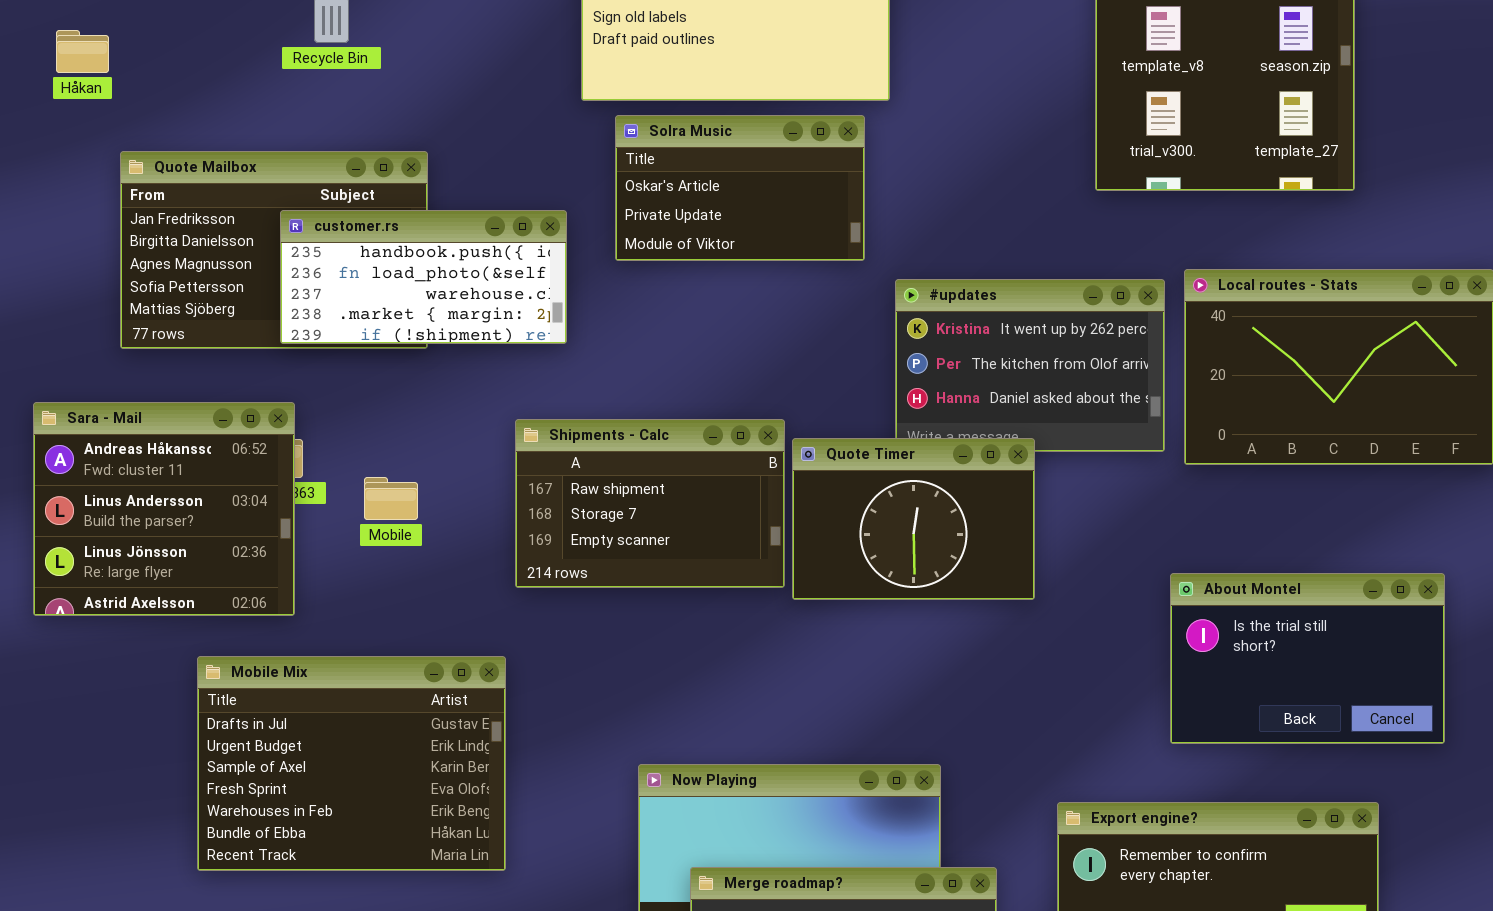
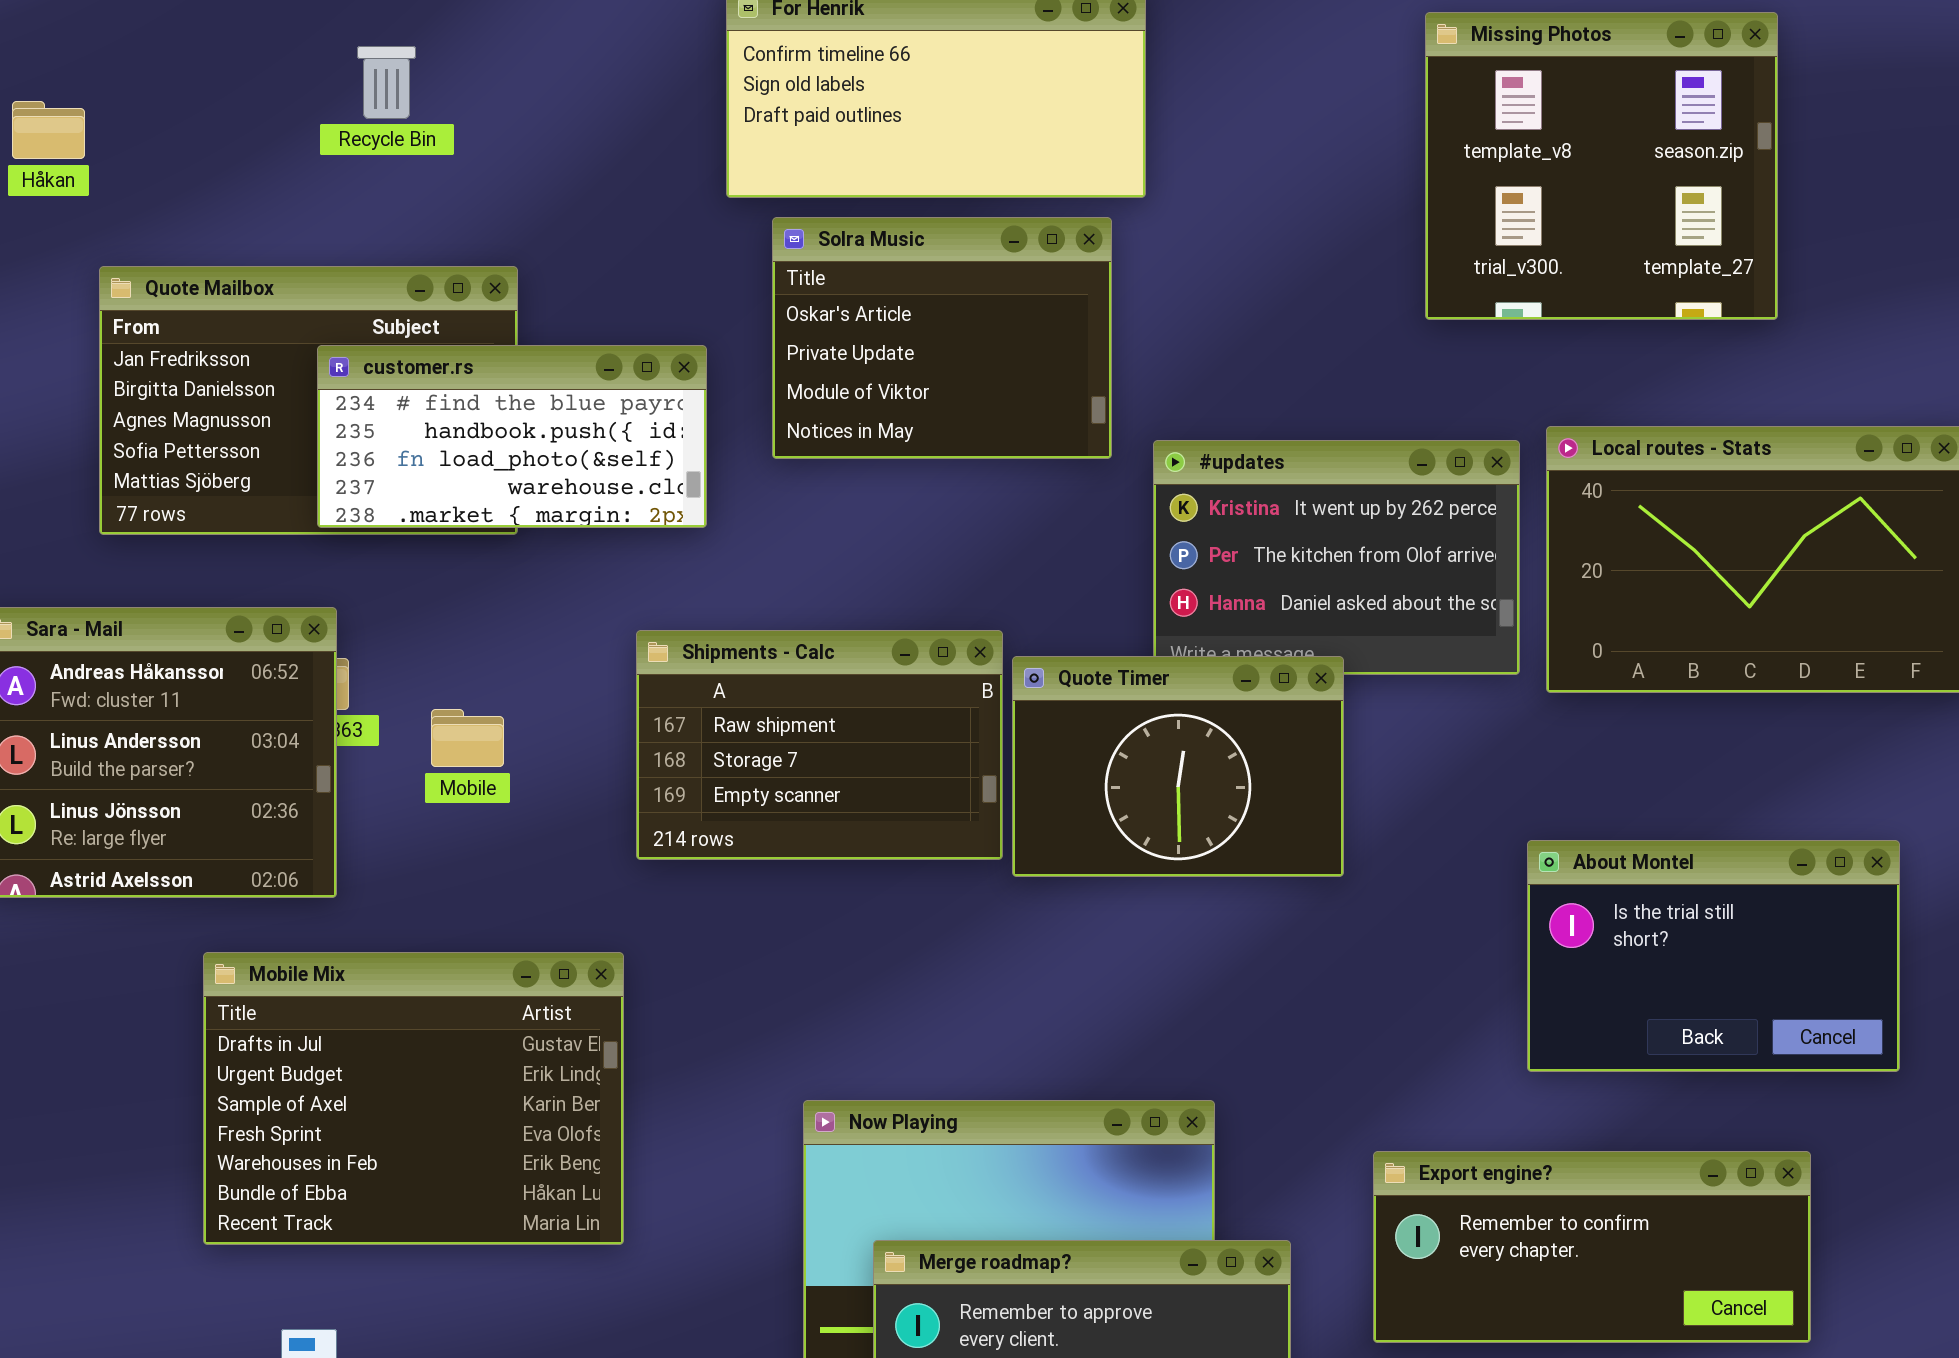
Solra Music: [615,115,865,261] -> [772,217,1112,459], resized
customer.rs: [280,210,567,344] -> [317,345,707,528], scrolled up 1 row

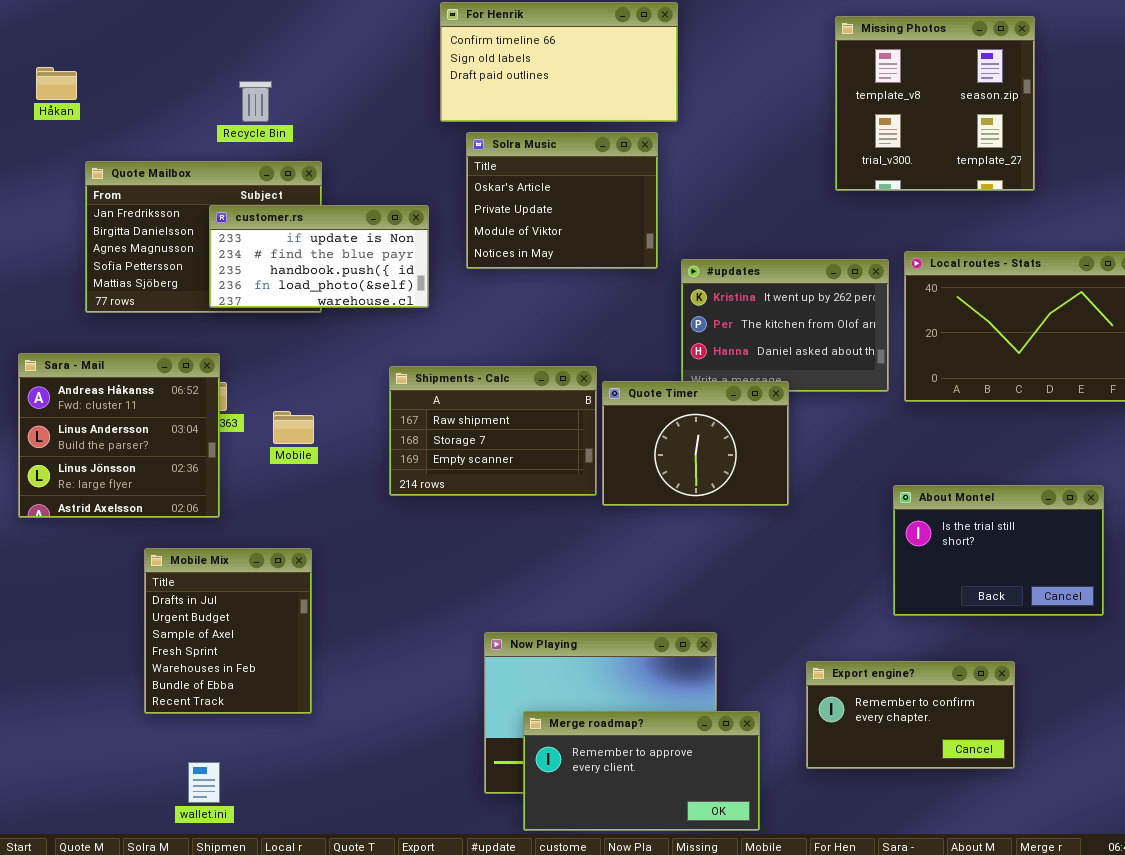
Recycle Bin: [357,46,416,119] -> [239,81,272,122], moved
customer.rs: [317,345,707,528] -> [209,205,429,308], scrolled up 1 row
Mobile Mix: [203,952,624,1245] -> [144,548,312,714], resized
Export engine?: [1373,1151,1811,1343] -> [806,661,1015,769], resized

